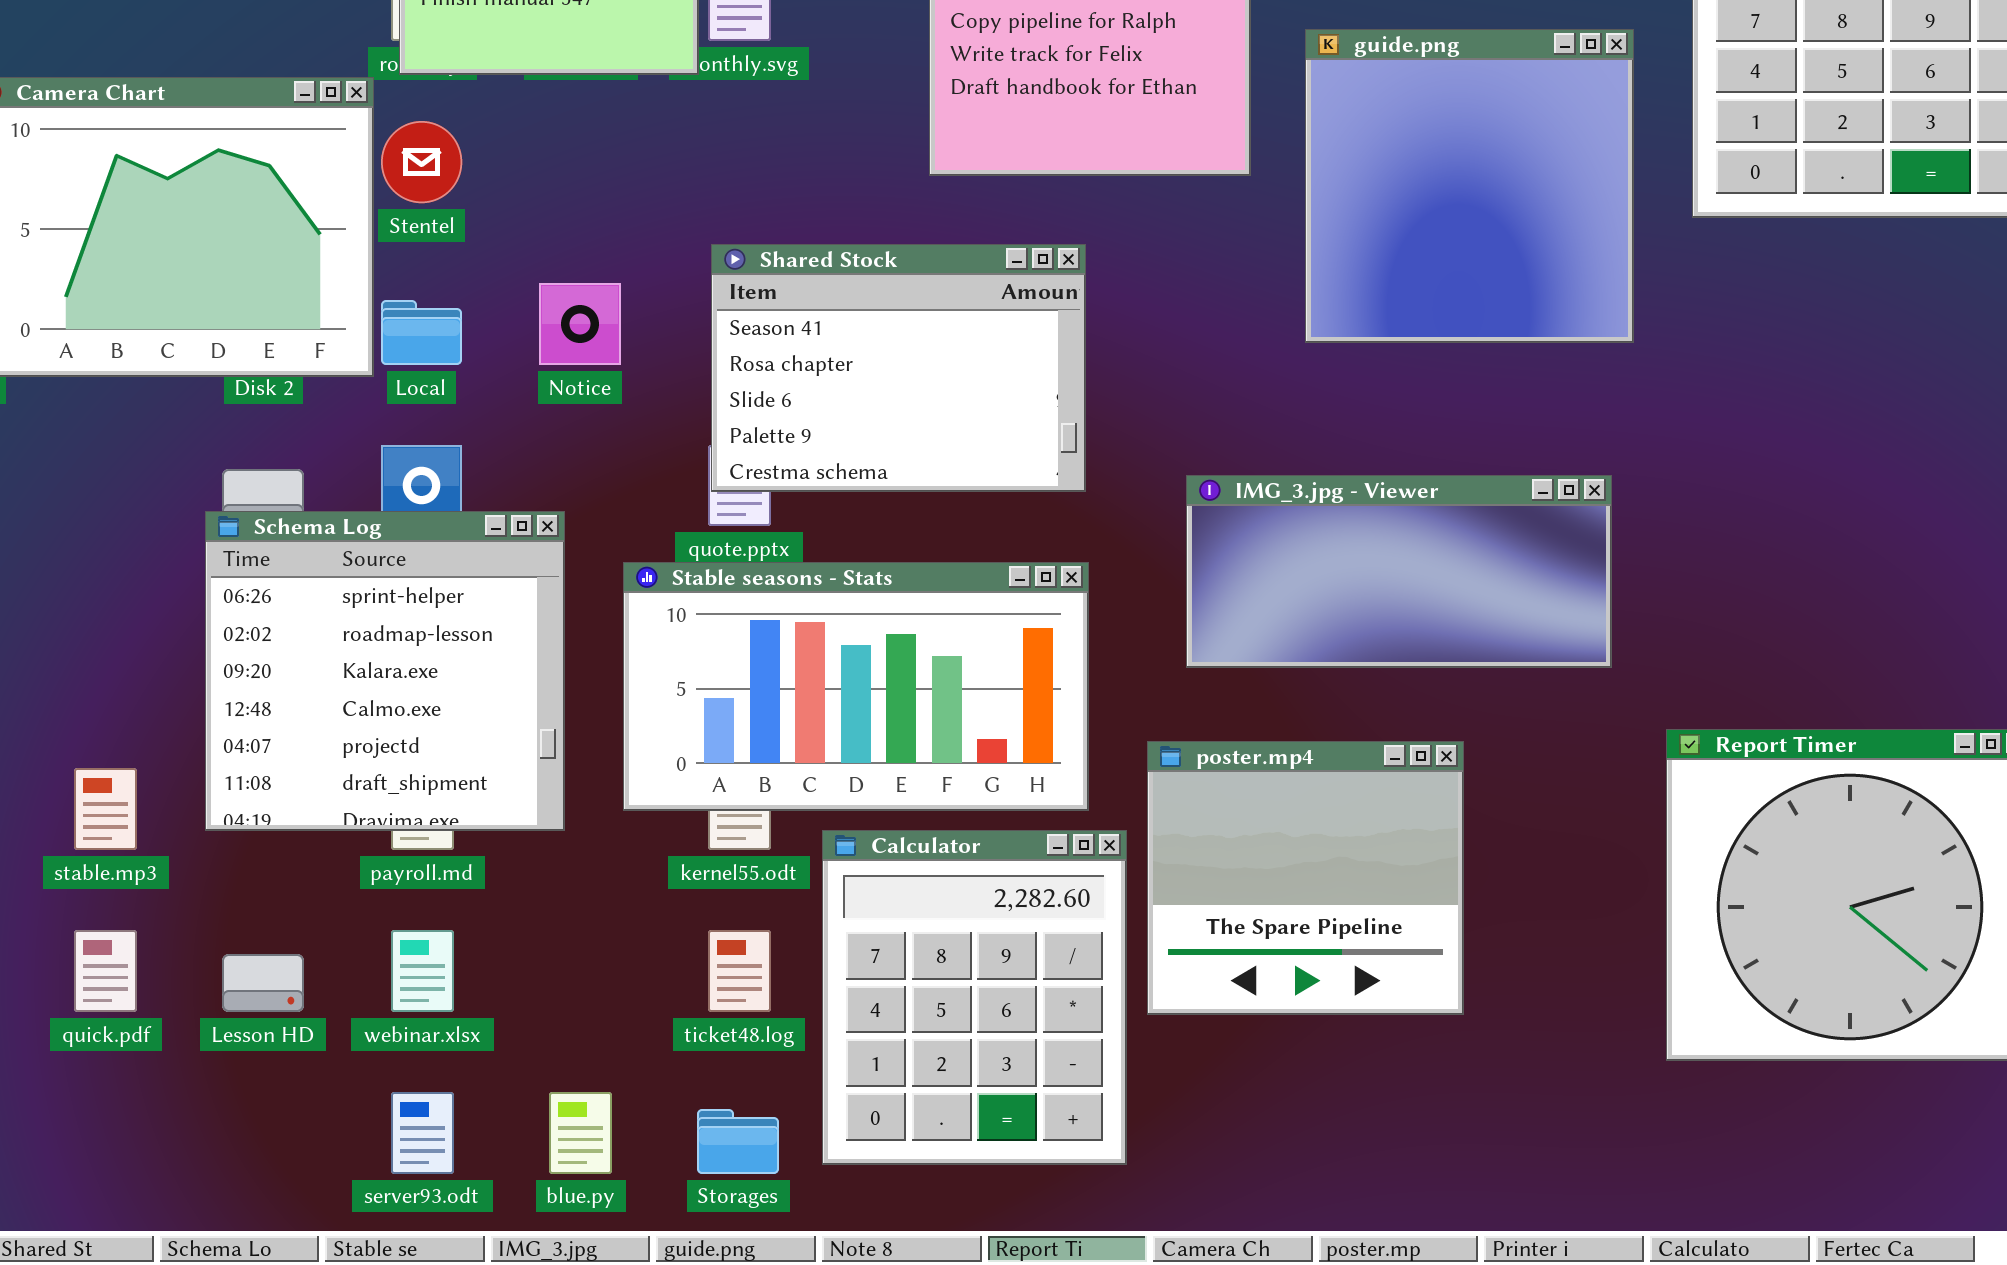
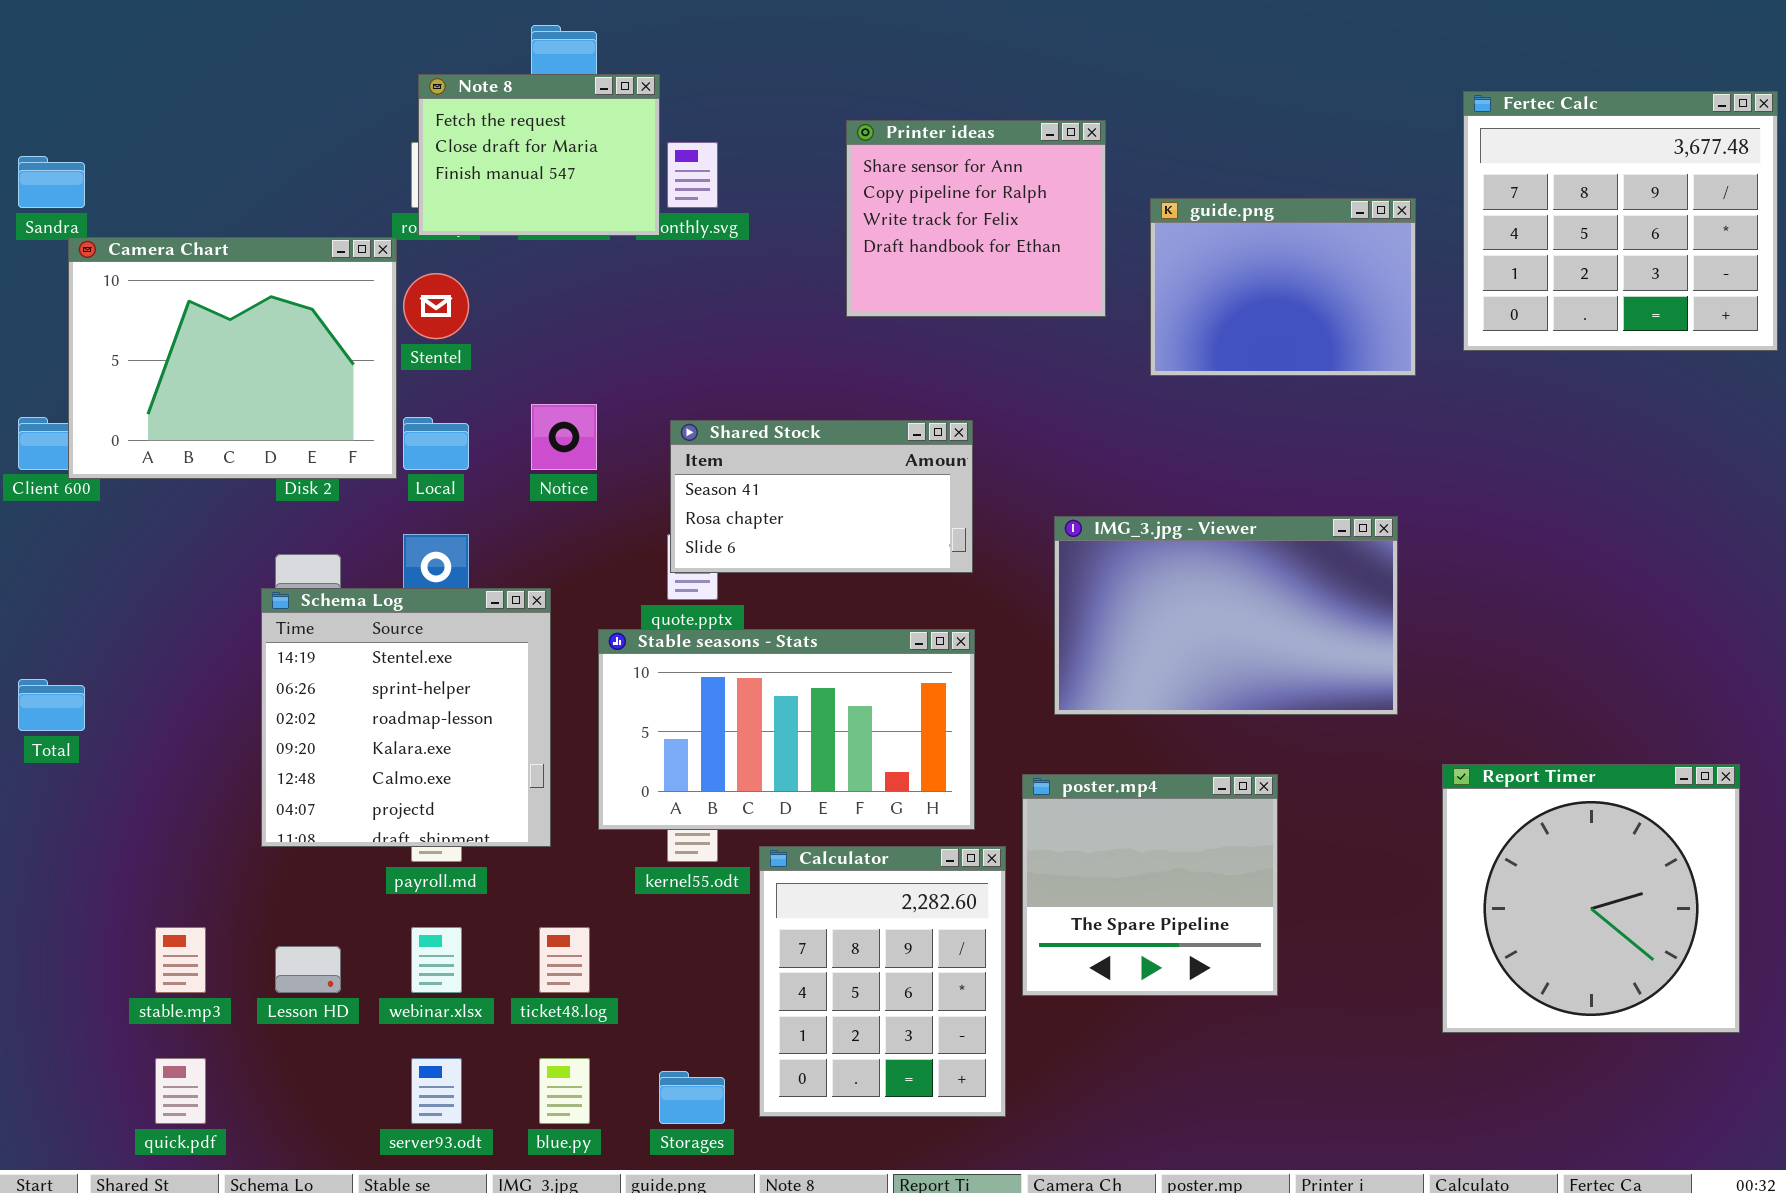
guide.png: [1305,29,1634,343] -> [1150,198,1416,376], resized
Shared Stock: [711,244,1086,492] -> [670,420,973,573], resized
IMG_3.jpg - Viewer: [1186,475,1612,668] -> [1054,516,1398,715], resized
Schema Log: [205,511,565,831] -> [261,588,551,847], scrolled up 1 row
stable.mp3: [74,768,137,850] -> [155,927,206,993], moved
quick.pdf: [74,930,137,1012] -> [155,1058,206,1124], moved
ticket48.log: [708,930,771,1012] -> [539,927,590,993], moved

